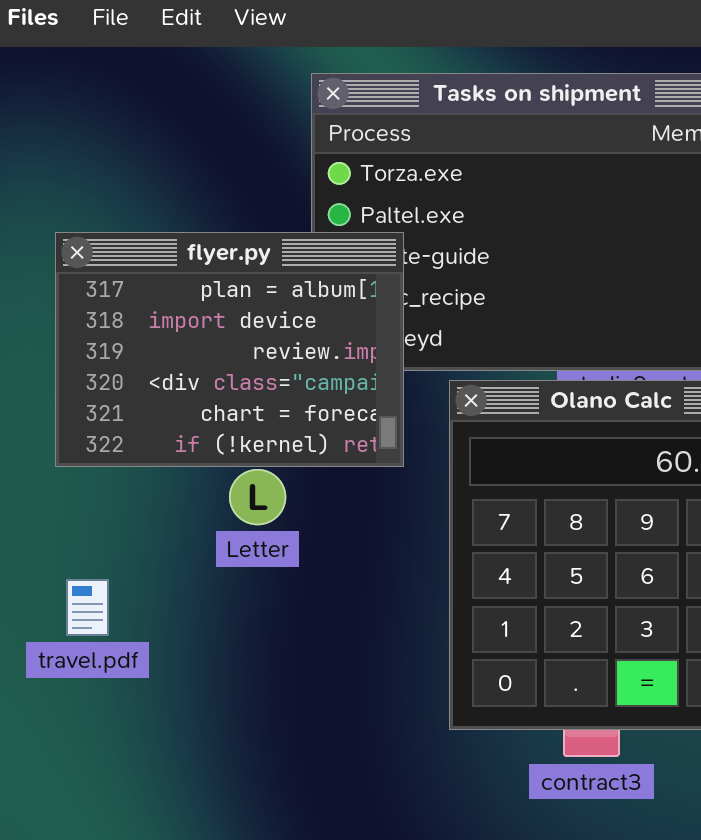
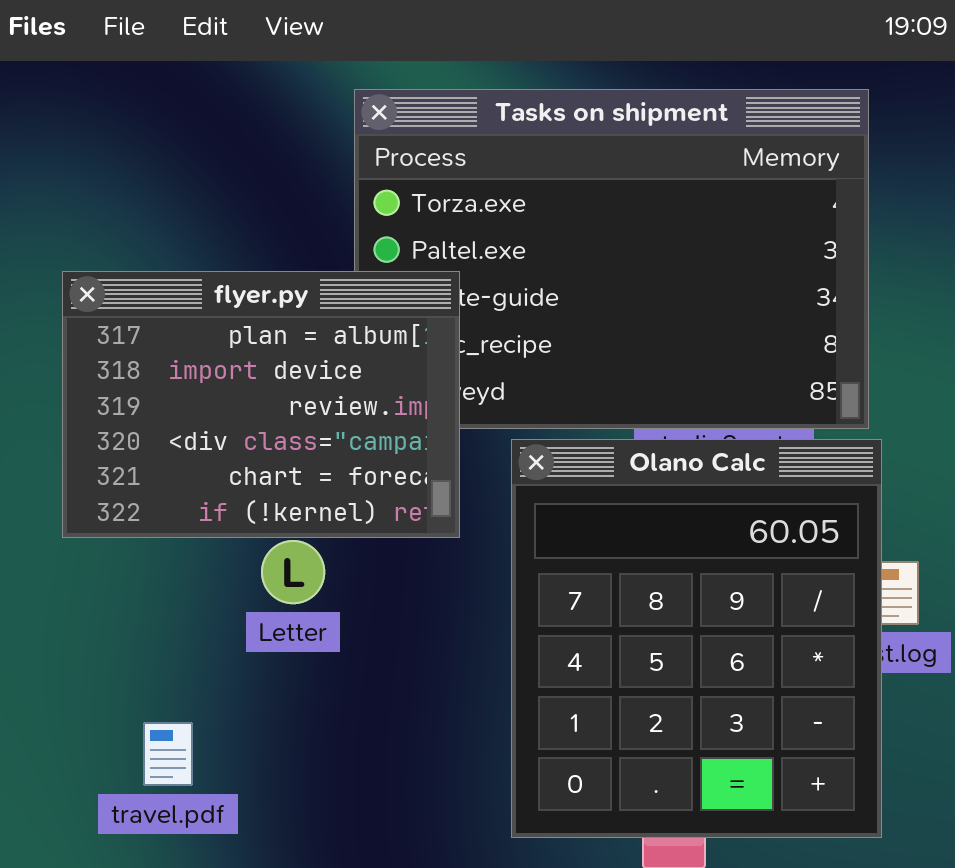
travel.pdf: [66,579,109,636] -> [143,722,193,786], moved

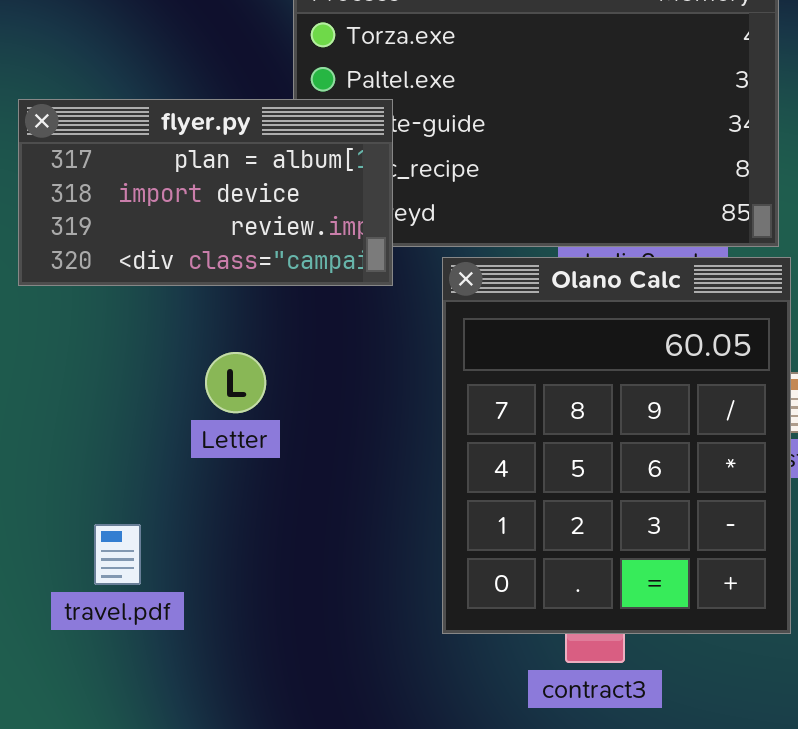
flyer.py: [62,271,460,538] -> [18,99,393,286], resized

